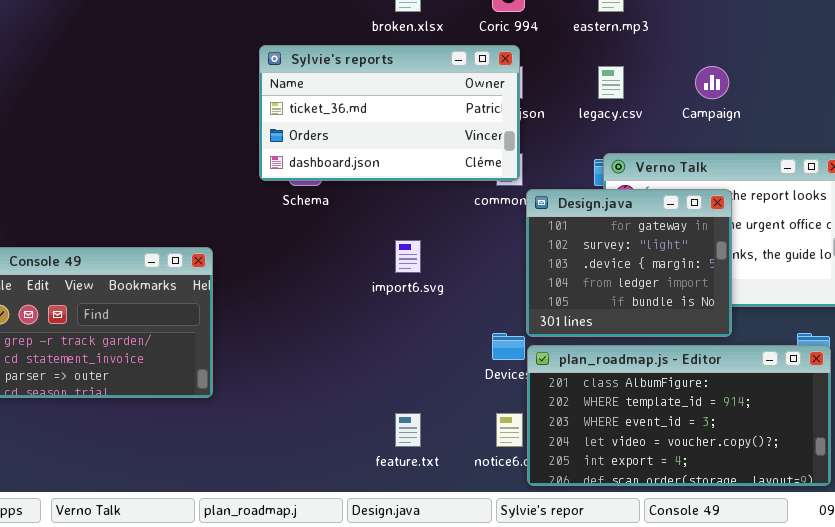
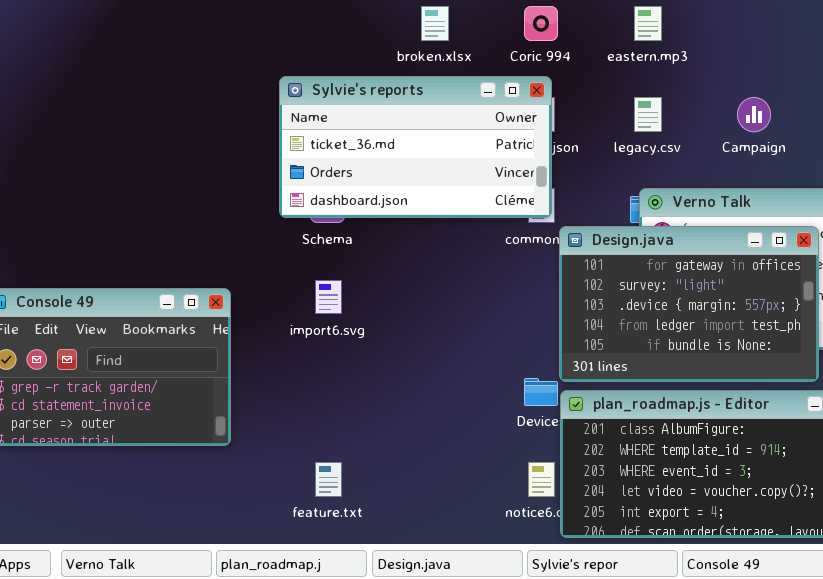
Design.java: [526,189,732,337] -> [559,226,819,382], resized
import6.svg: [395,240,421,273] -> [315,280,342,314], moved
feature.txt: [395,413,421,447] -> [315,462,342,497], moved

